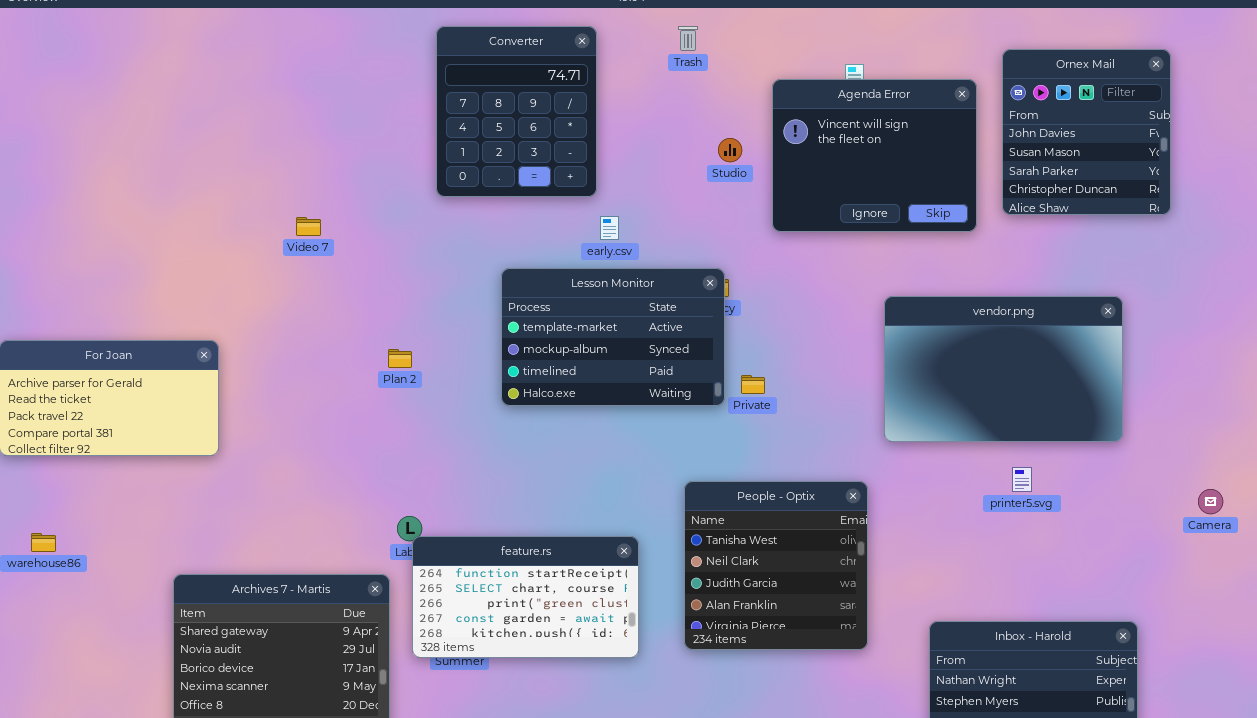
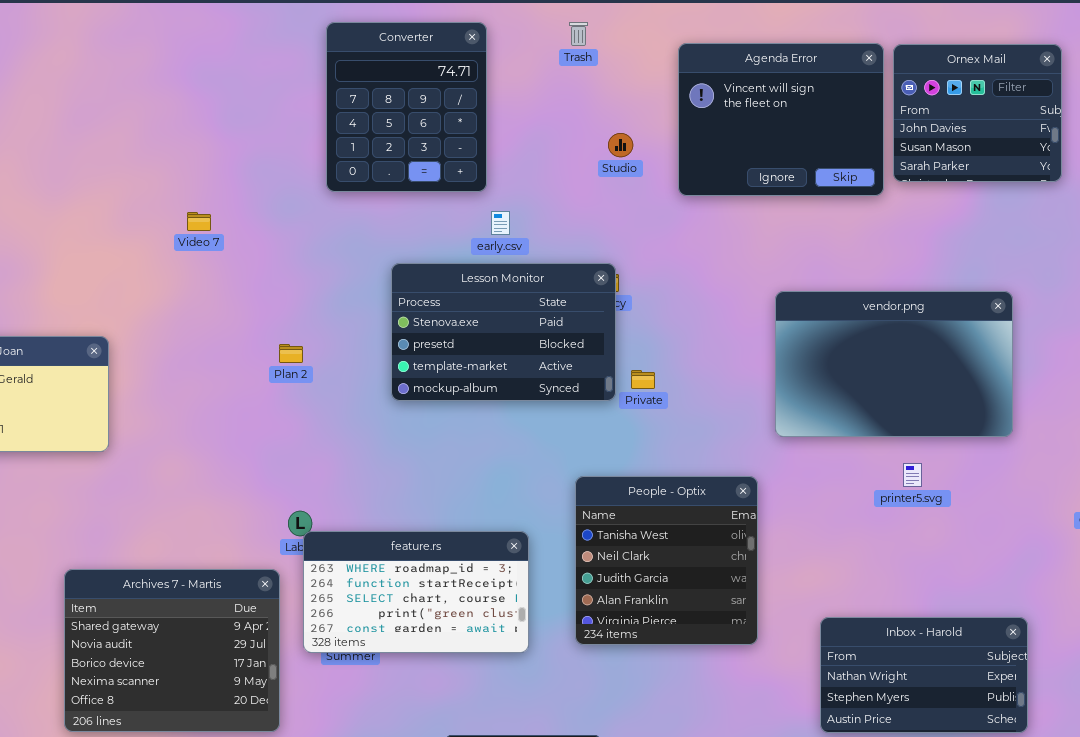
Ornex Mail: [1002,49,1171,215] -> [893,44,1062,182], resized
Agenda Error: [772,79,977,232] -> [678,43,884,196], moved
Lesson Monitor: [501,268,725,406] -> [391,263,616,401], scrolled up 2 rows
feature.rs: [412,536,639,658] -> [303,531,529,653], scrolled up 1 row

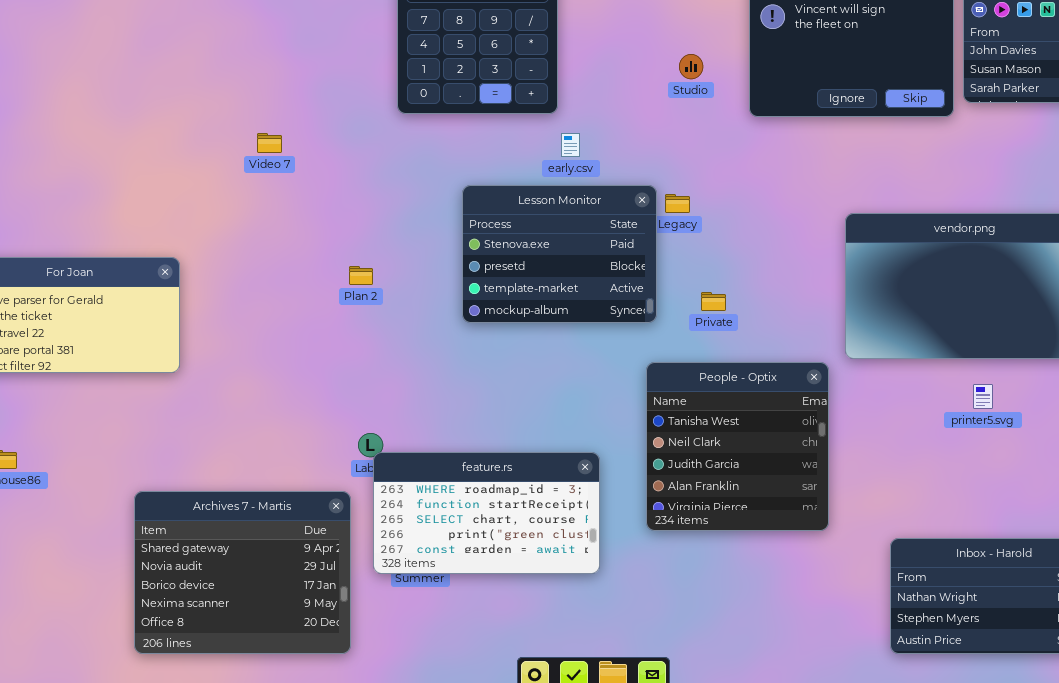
Lesson Monitor: [391,263,616,401] -> [462,185,657,323], resized
People - Optix: [575,476,758,645] -> [646,362,829,531], moved

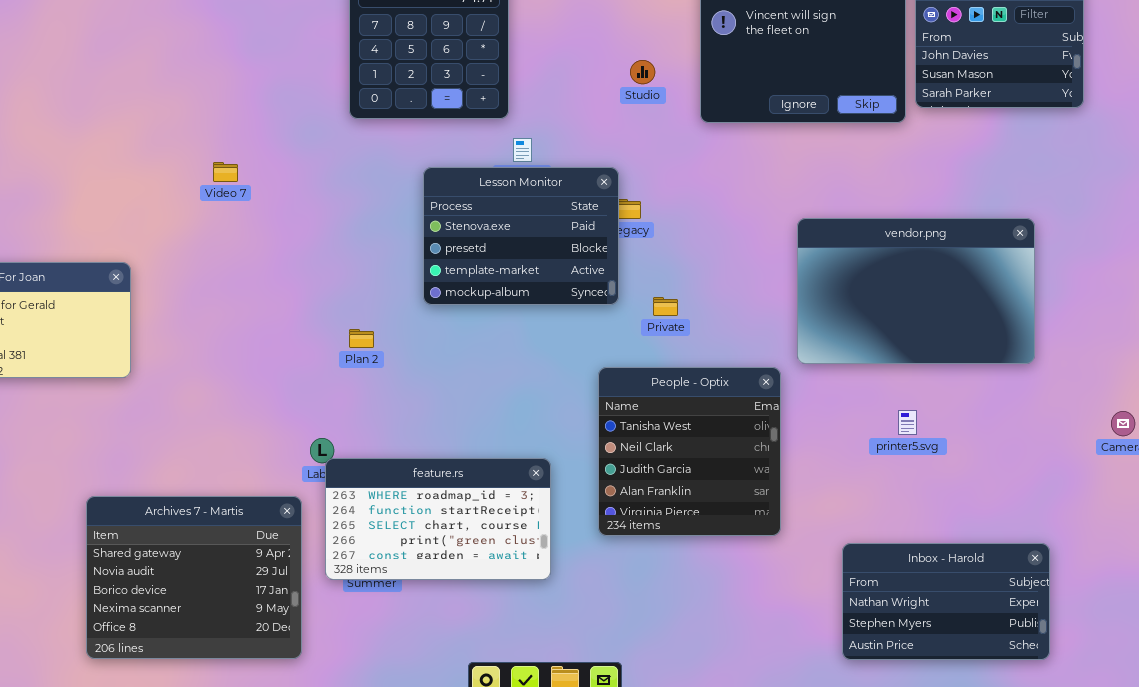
Video 7: [257,133,282,153] -> [213,162,238,182], moved
Lesson Monitor: [462,185,657,323] -> [423,167,619,305], moved
Plan 2: [349,266,373,285] -> [349,329,374,348], moved
printer5.svg: [973,384,993,409] -> [898,410,917,435], moved

